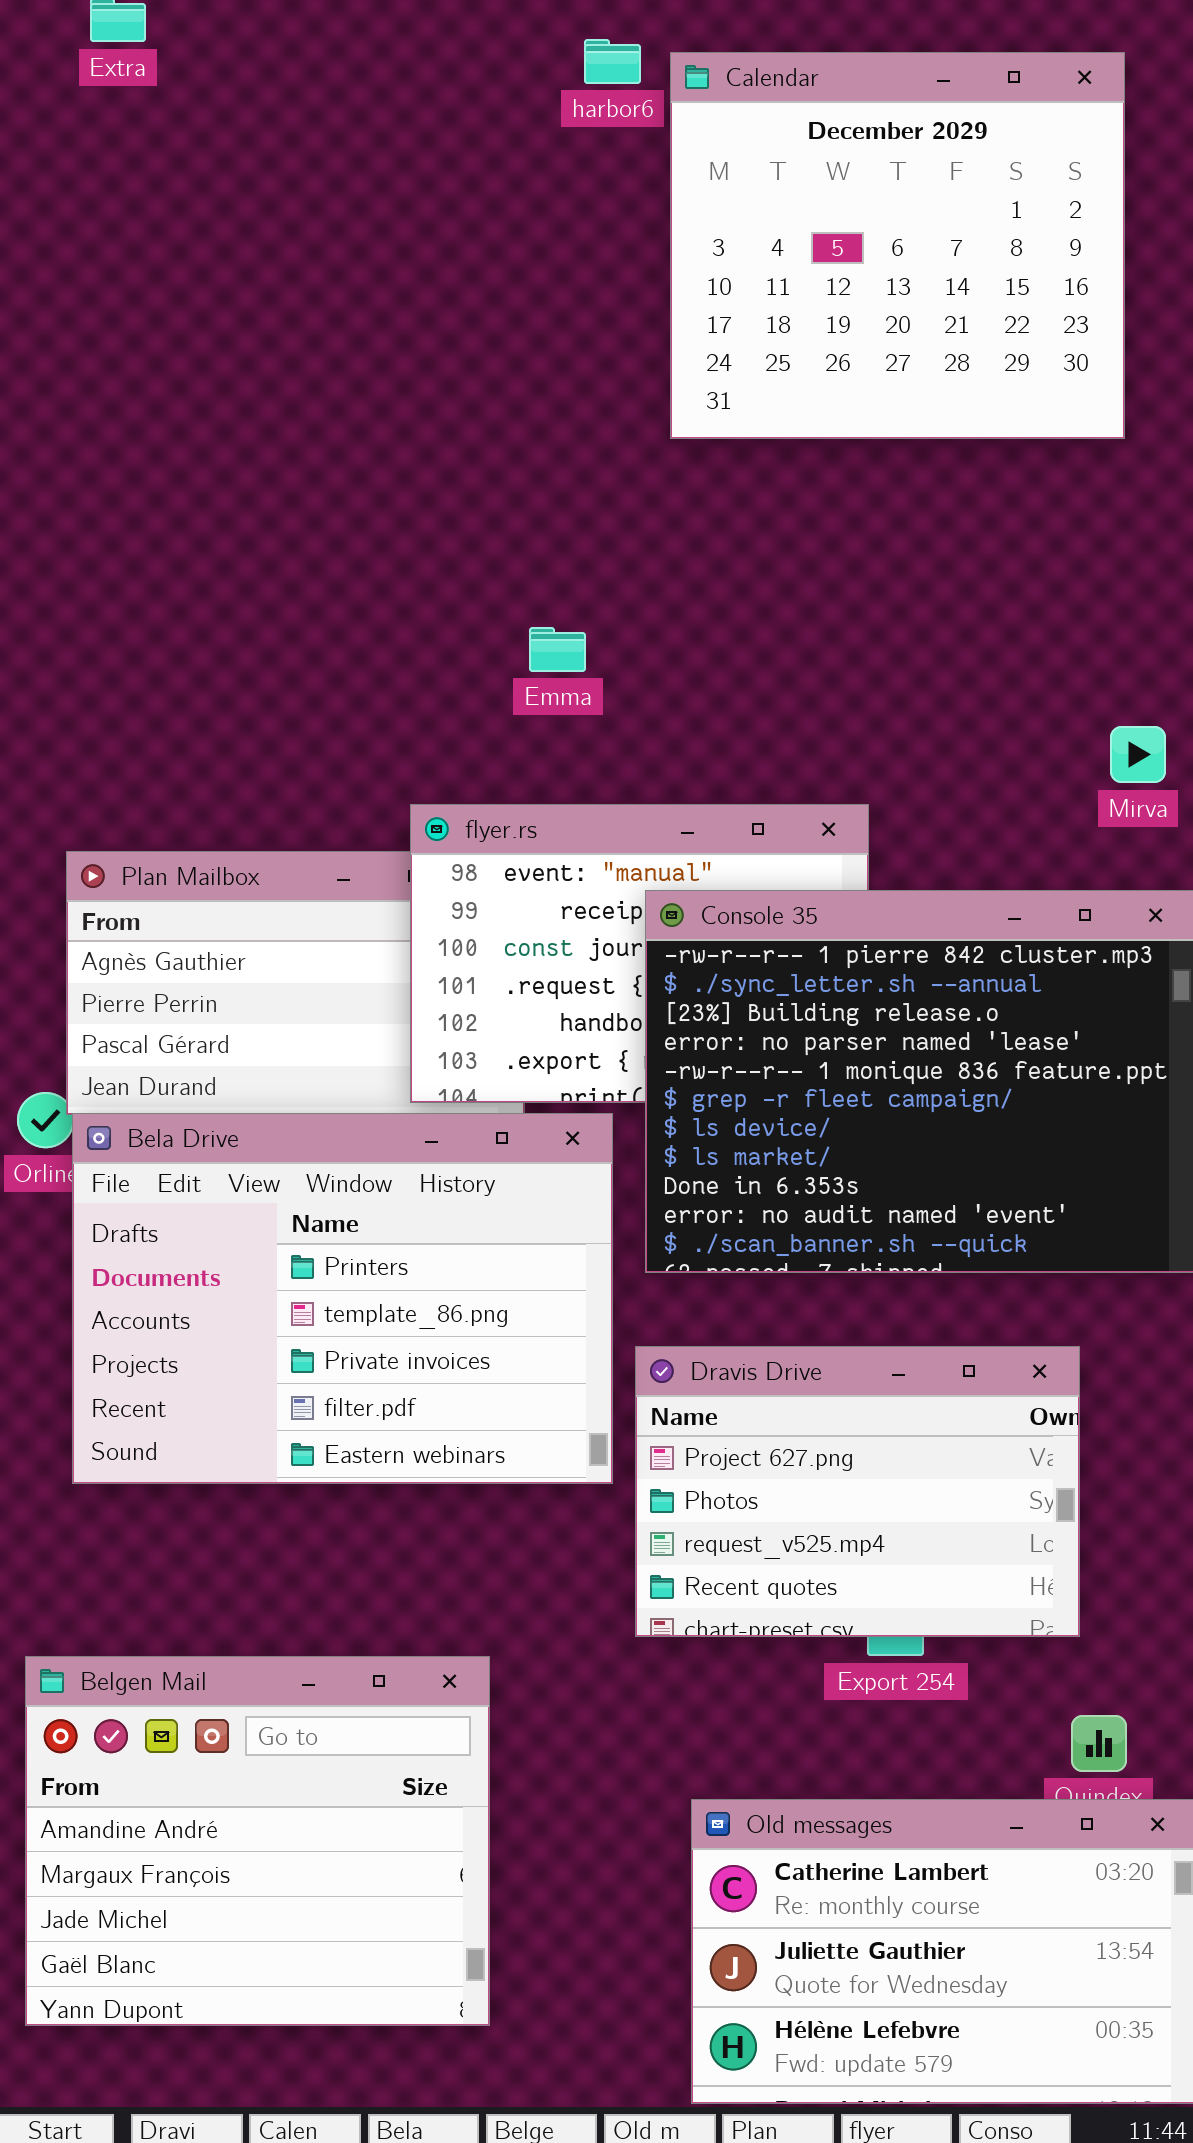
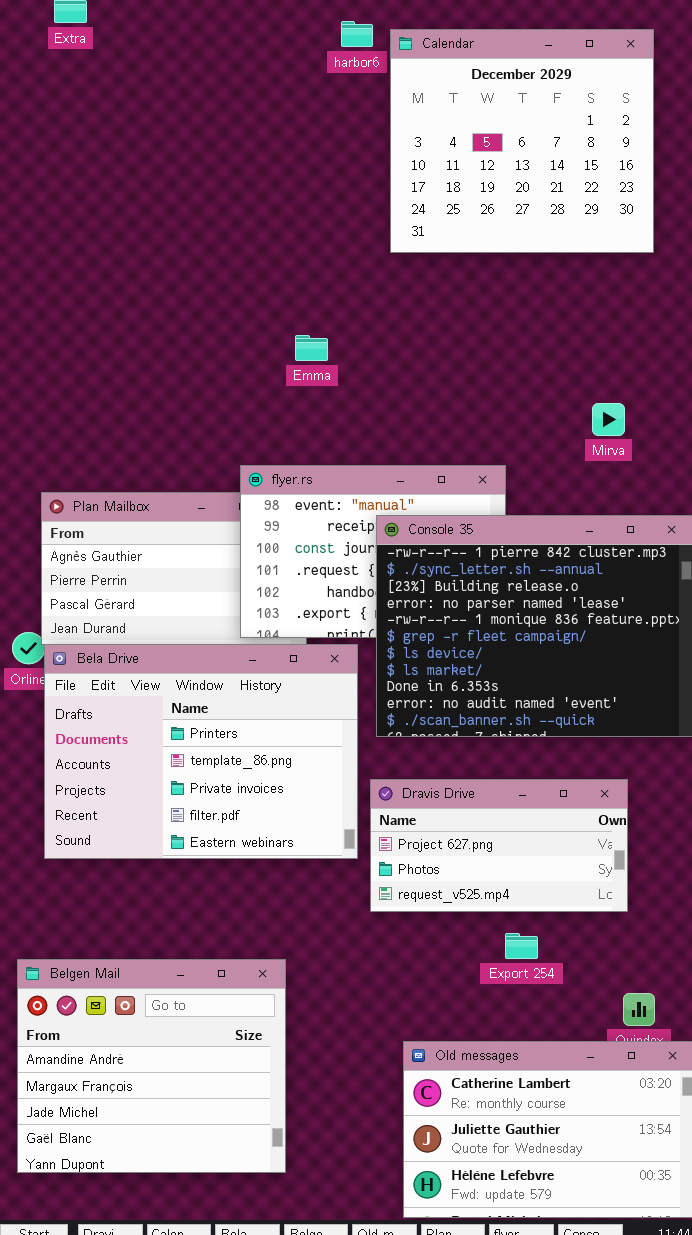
Emma: [529,627,586,672] -> [295,335,328,361], moved
Mirva: [1110,726,1166,783] -> [592,403,625,436], moved
Dravis Drive: [635,1346,1080,1637] -> [370,779,628,912], resized

